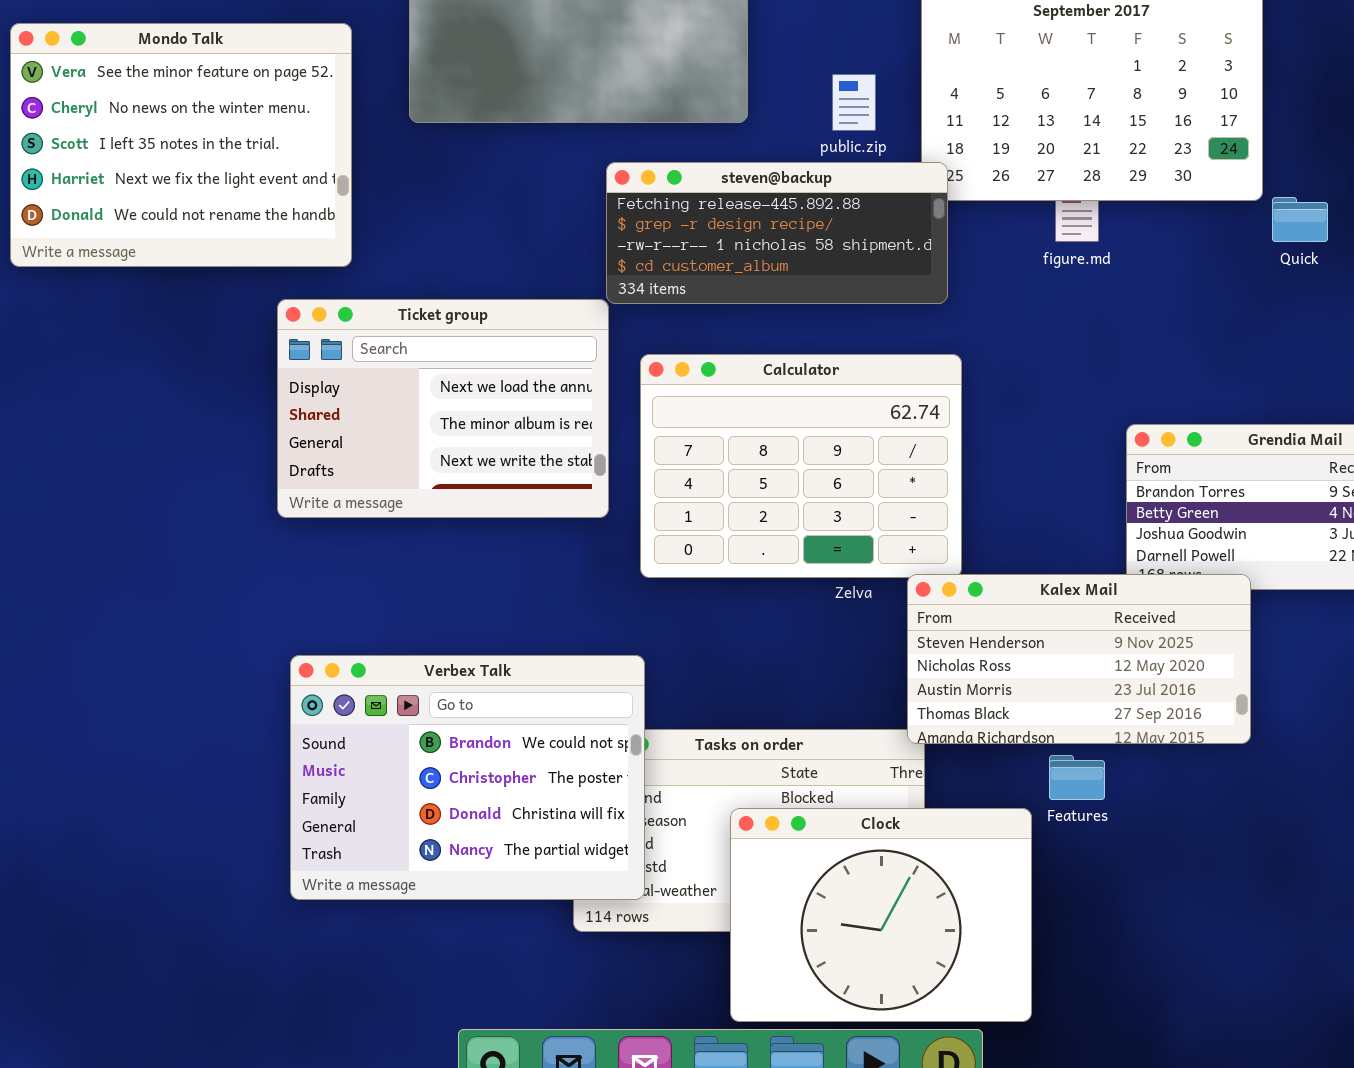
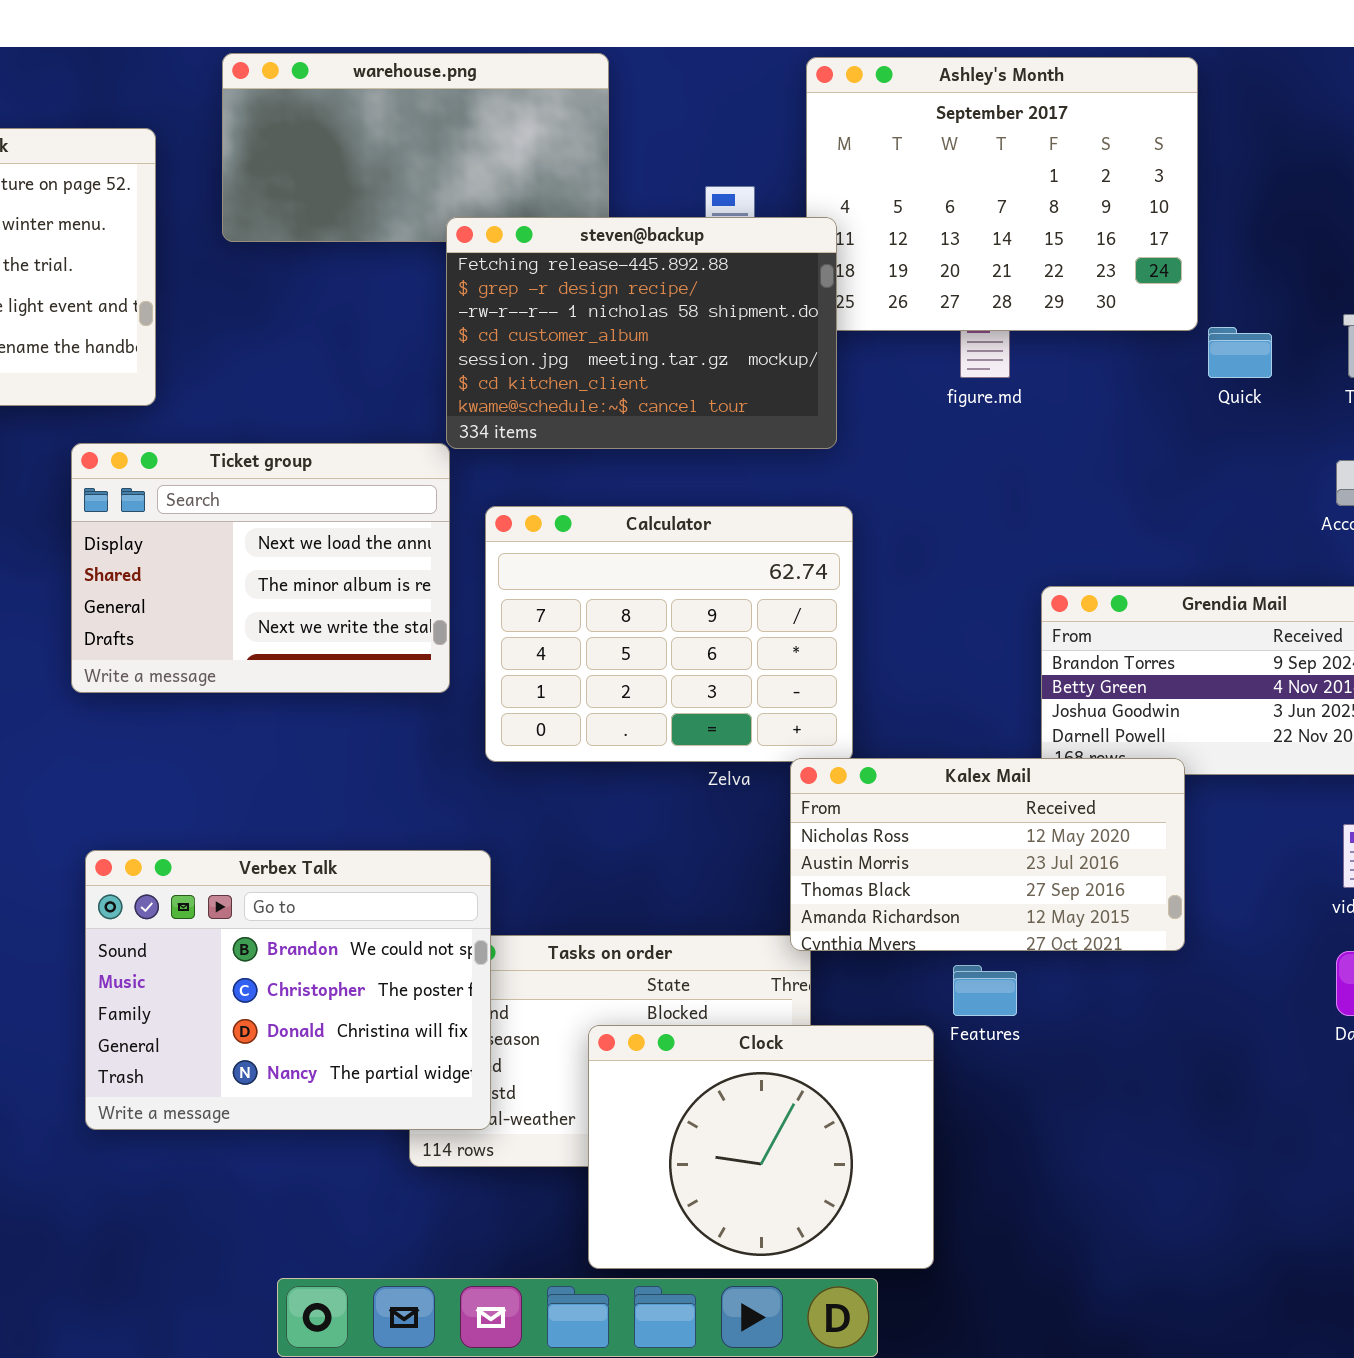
steven@backup: [606,162,948,304] -> [446,217,837,449], resized
Kalex Mail: [907,574,1251,744] -> [790,758,1185,951], scrolled down 1 row

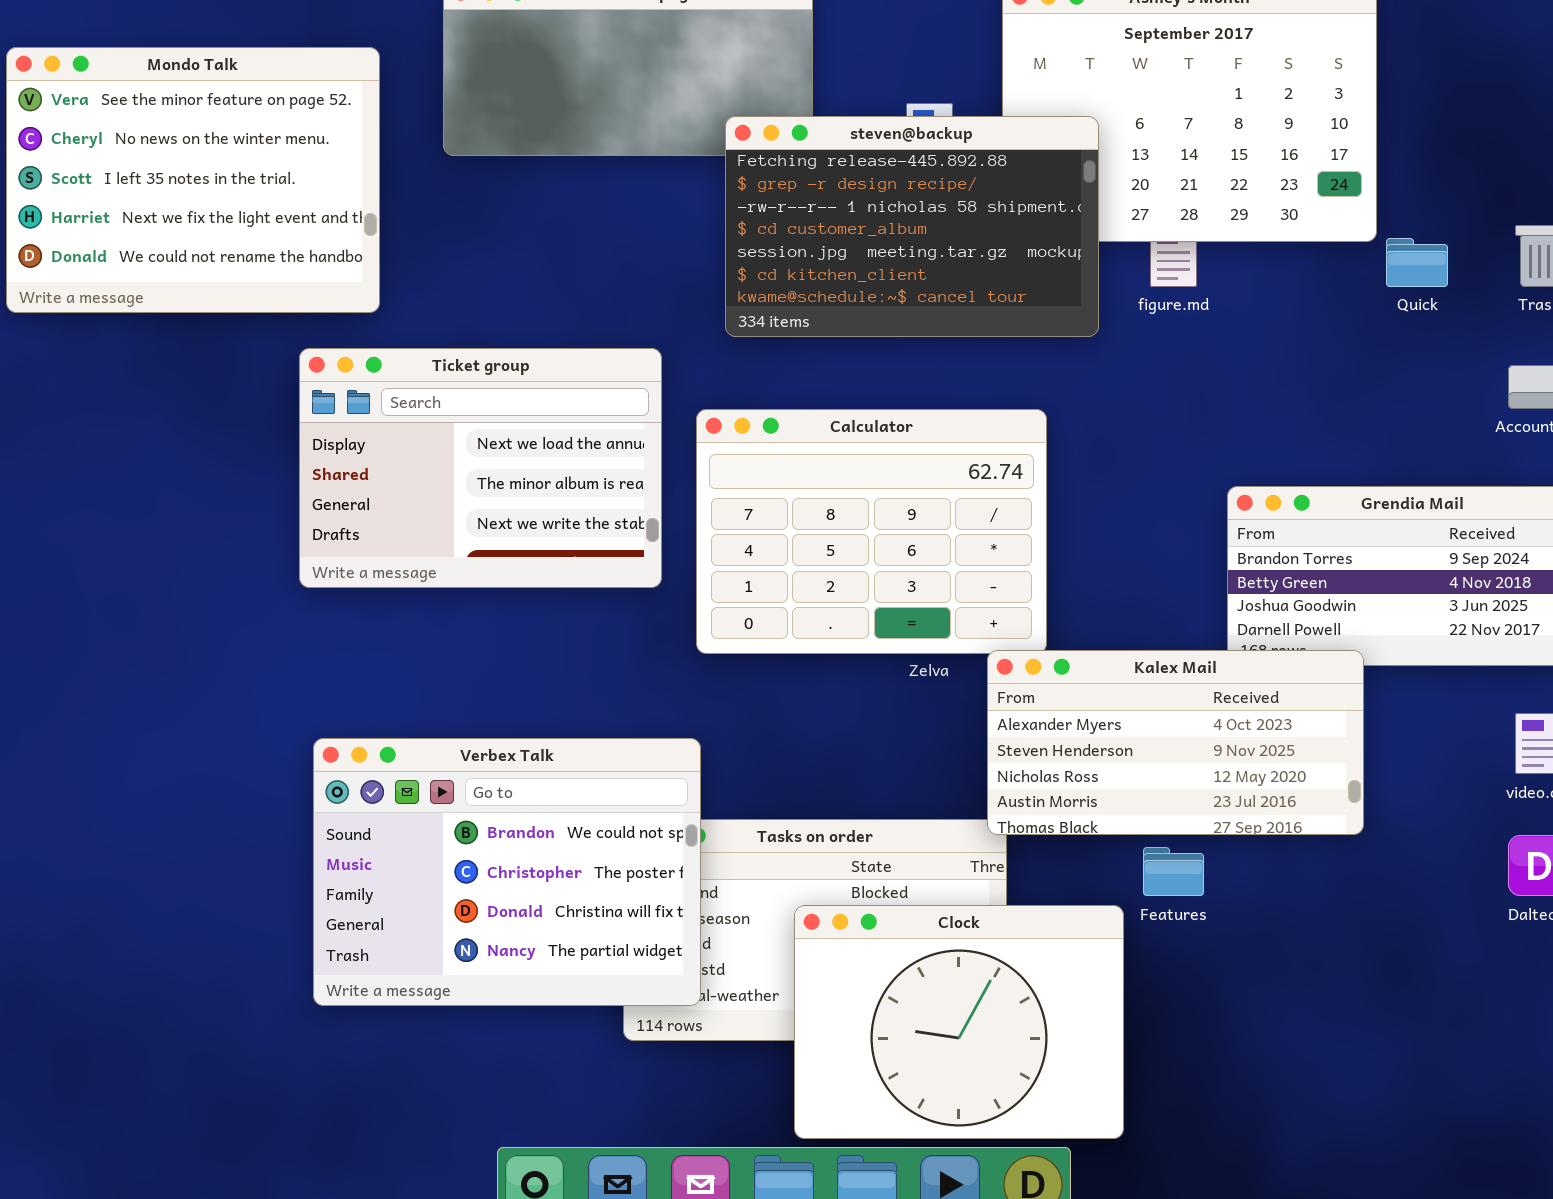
steven@backup: [446,217,837,449] -> [725,116,1099,337], moved
Kalex Mail: [790,758,1185,951] -> [987,650,1364,835], scrolled up 2 rows

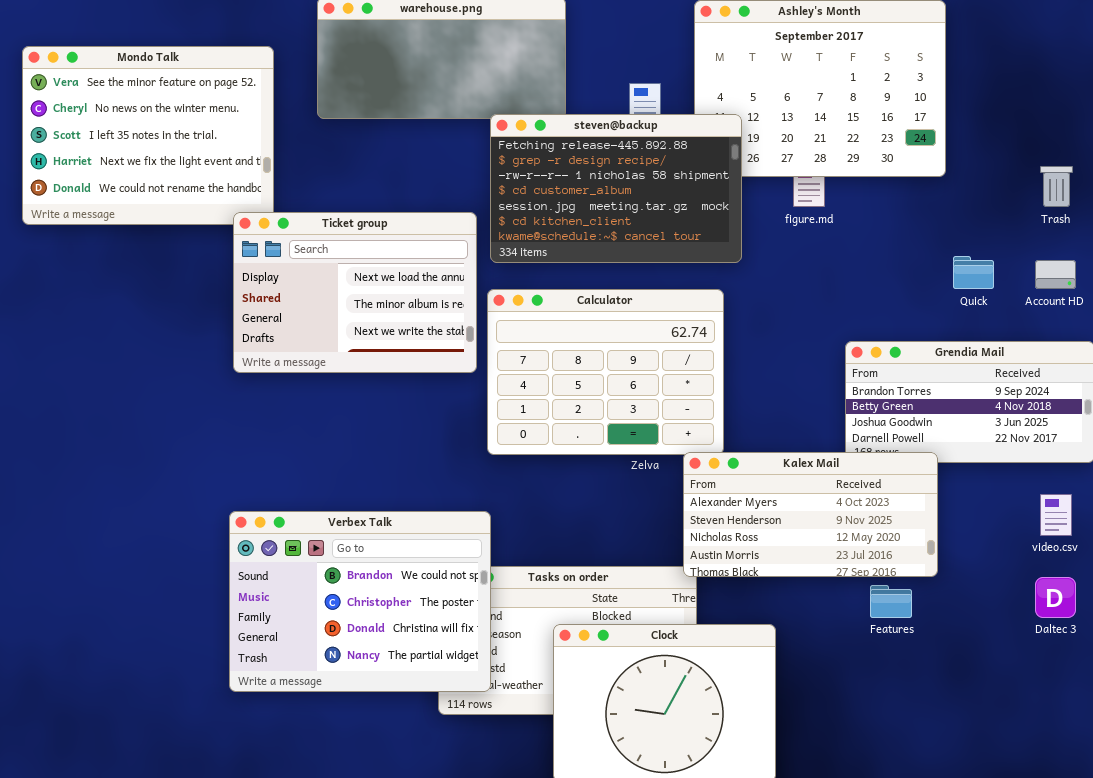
steven@backup: [725,116,1099,337] -> [490,114,742,263], moved
Quick: [1386,238,1448,287] -> [953,256,994,289], moved
Ticket group: [299,348,662,588] -> [233,212,477,373], moved
Features: [1143,847,1204,896] -> [870,585,912,618], moved

